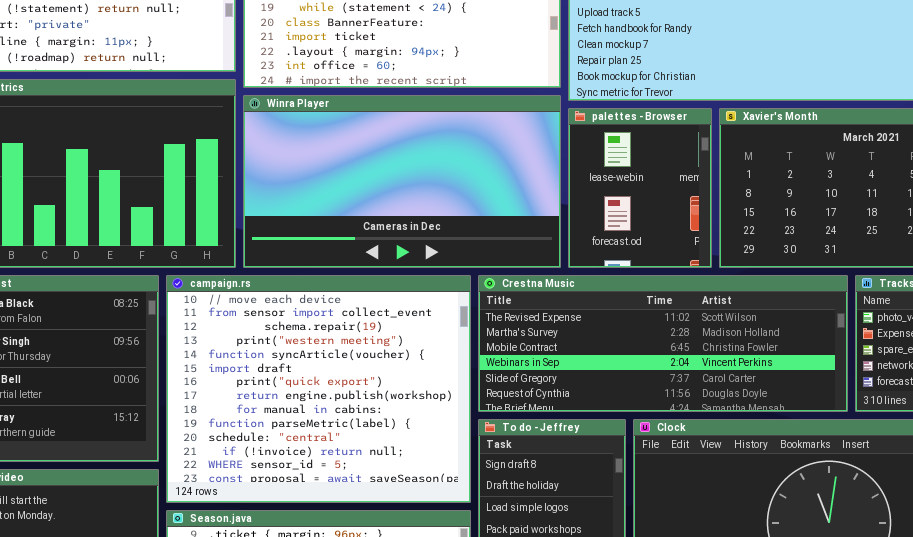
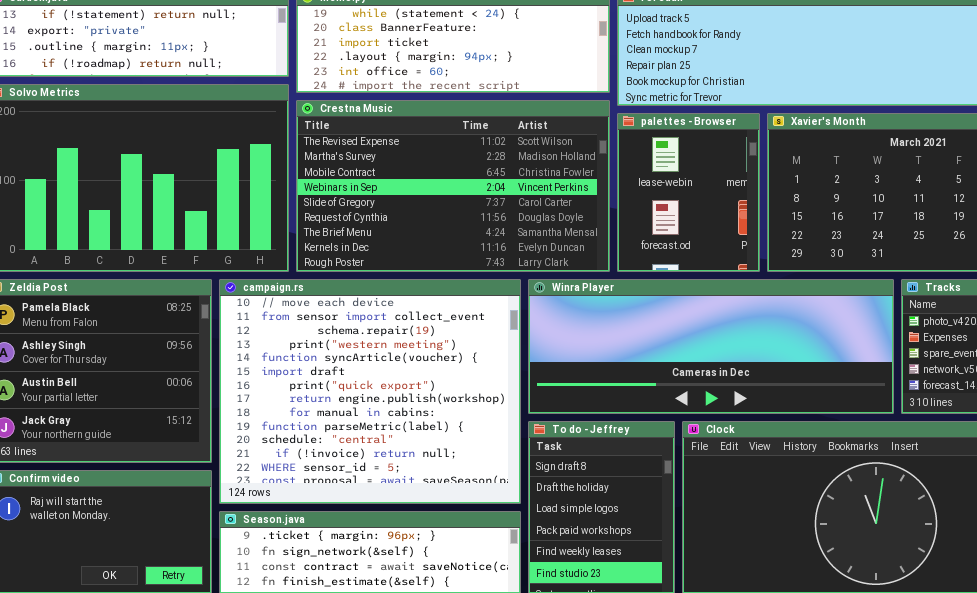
Winra Player: [243,95,561,268] -> [528,279,894,414], moved, resized
Crestna Music: [478,275,848,412] -> [296,100,610,272], moved, resized

